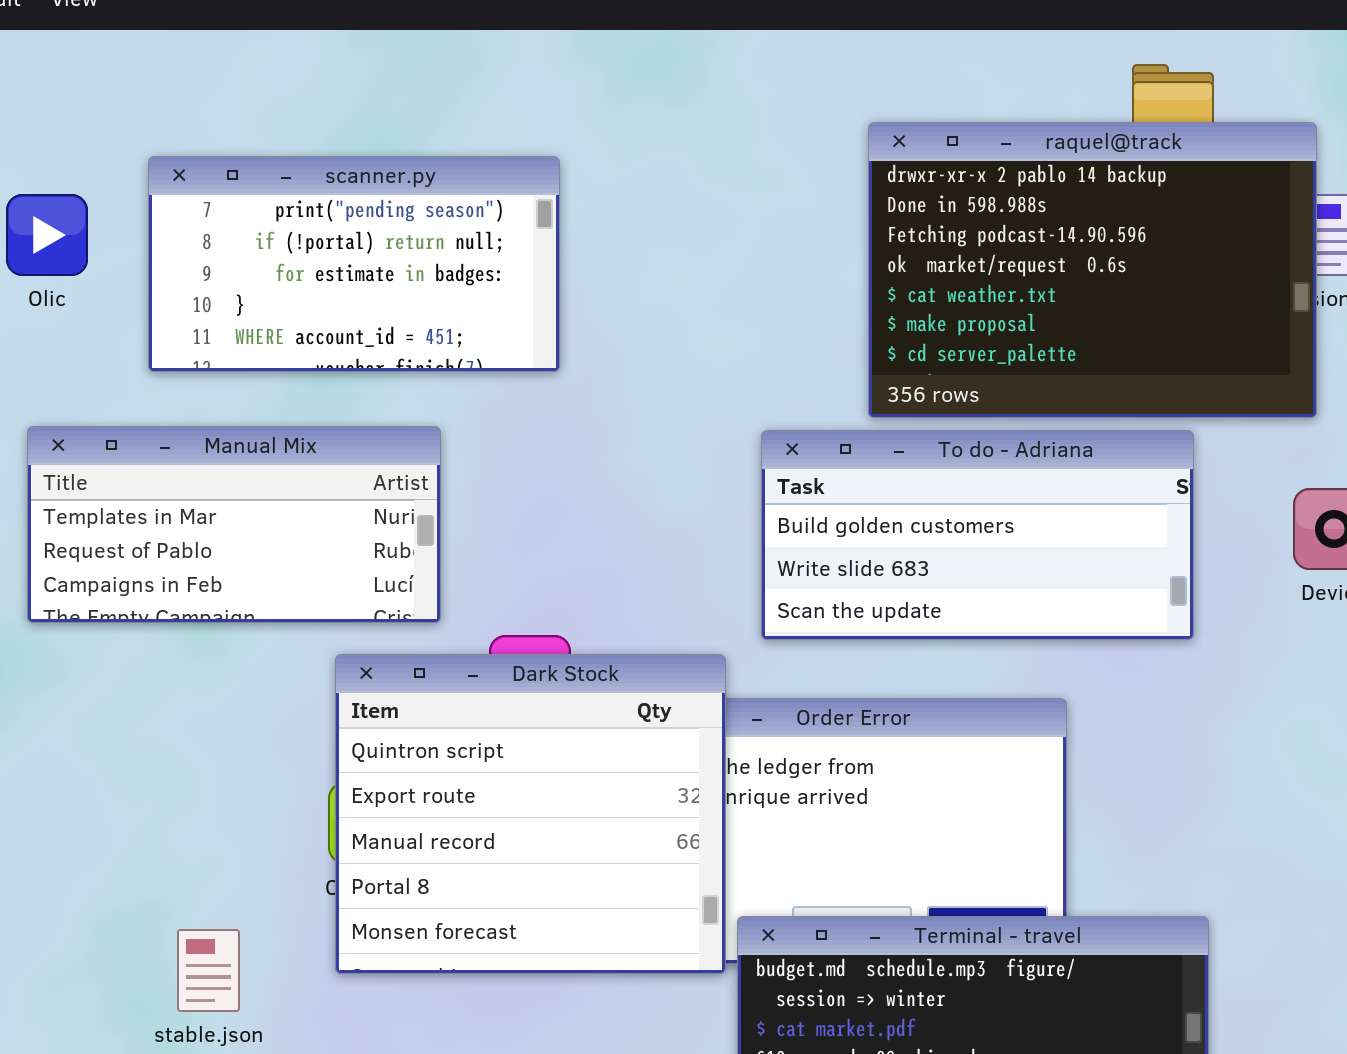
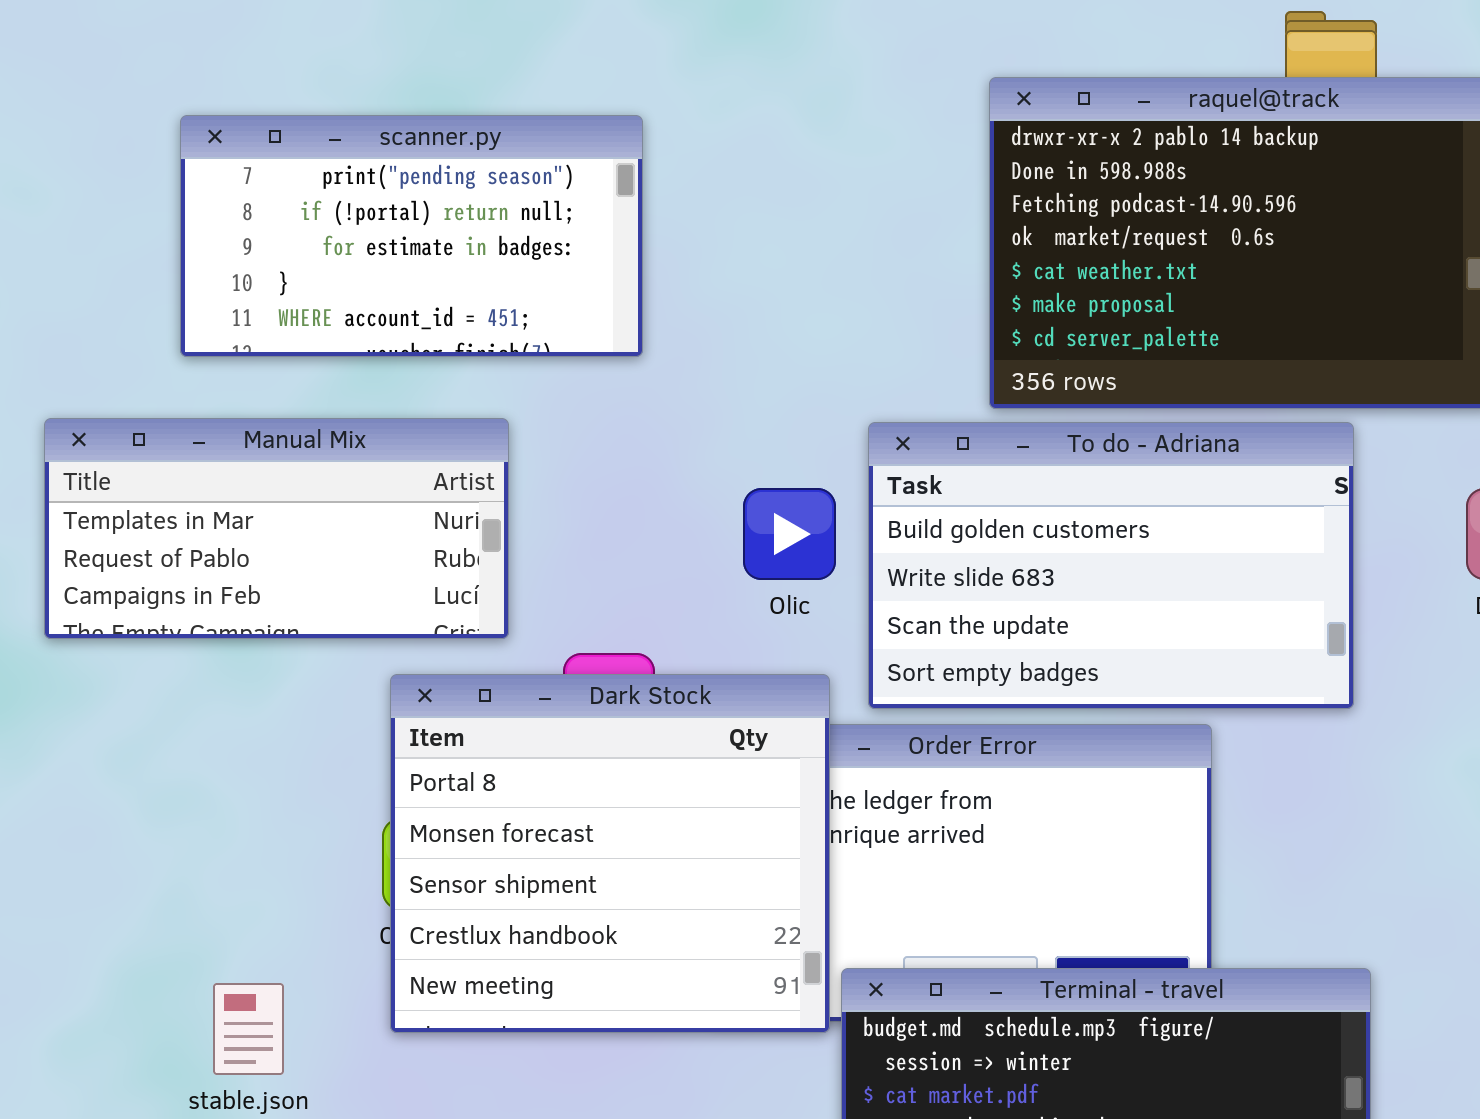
Olic: [6,194,88,276] -> [743,488,836,580], moved
To do - Adriana: [761,430,1194,640] -> [868,422,1354,709], resized
Dark Stock: [335,654,726,974] -> [390,674,830,1033], scrolled down 3 rows

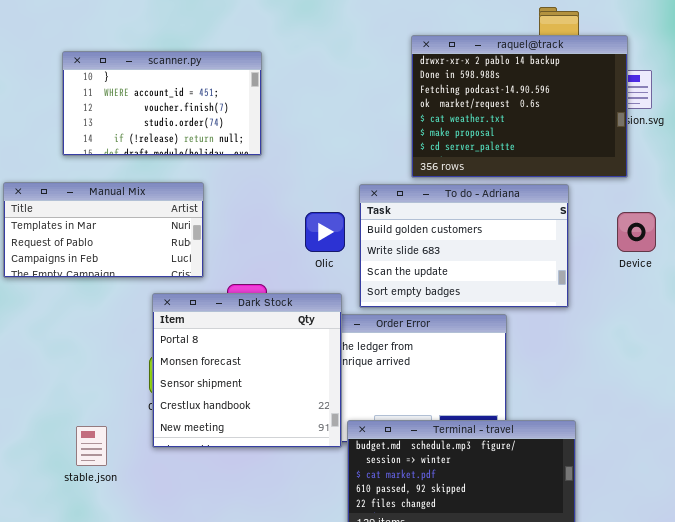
scanner.py: [180,115,643,357] -> [62,51,262,156], scrolled down 3 rows

